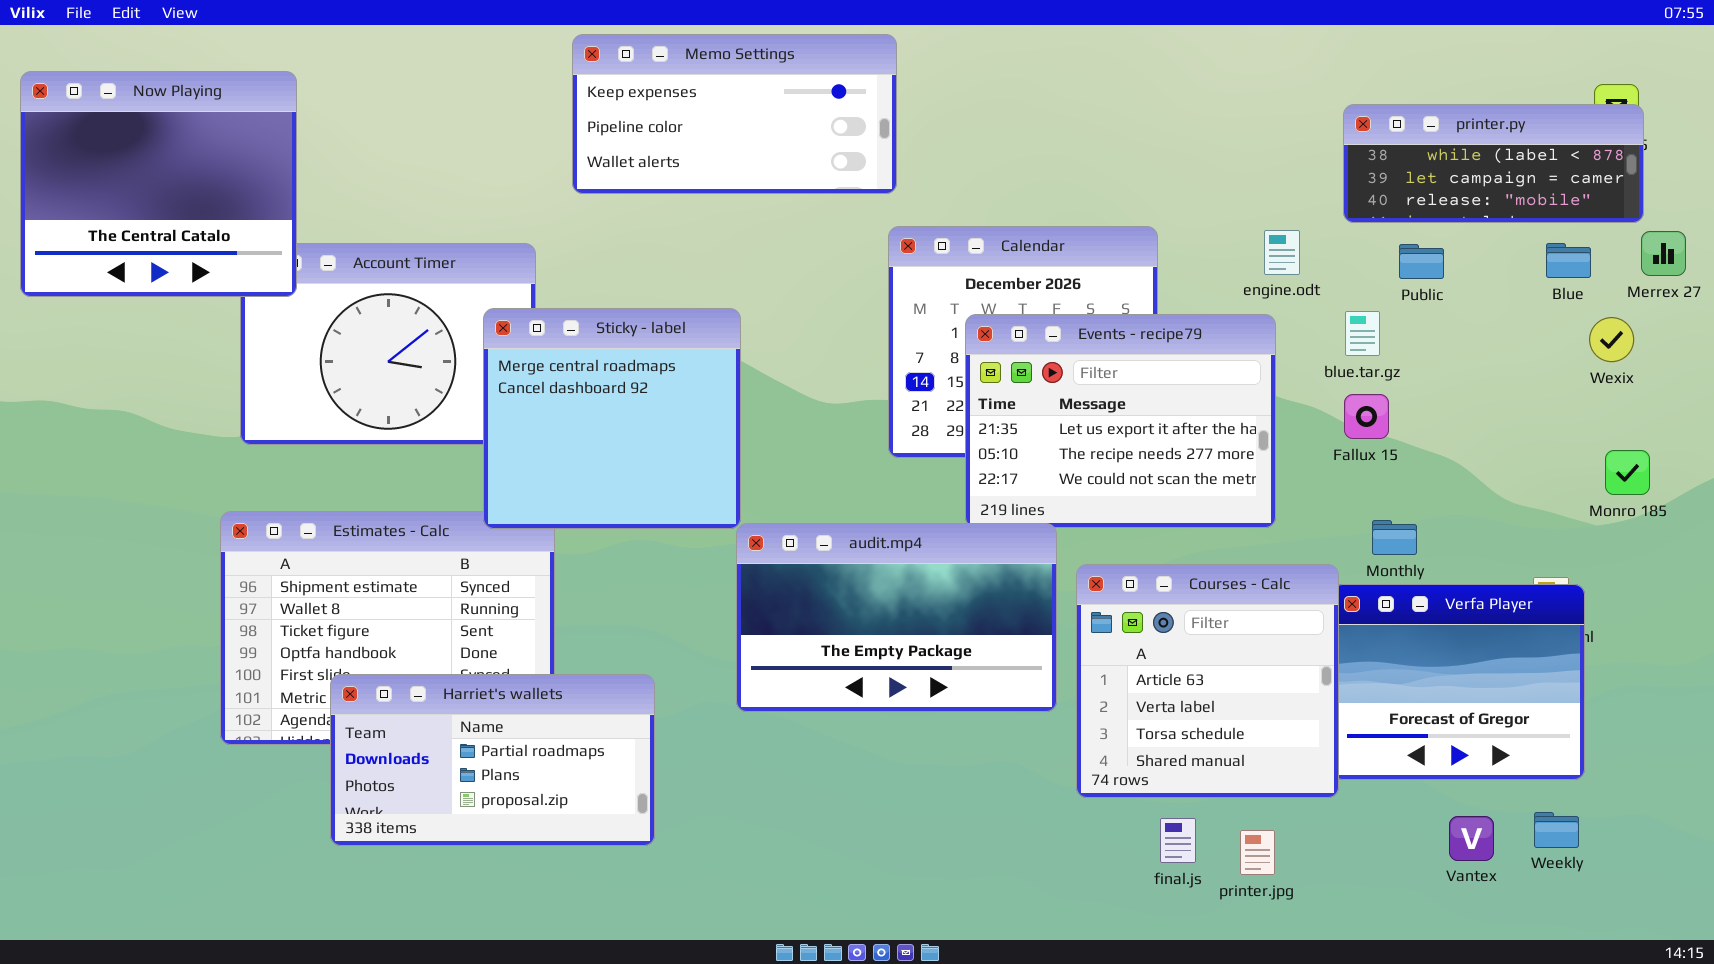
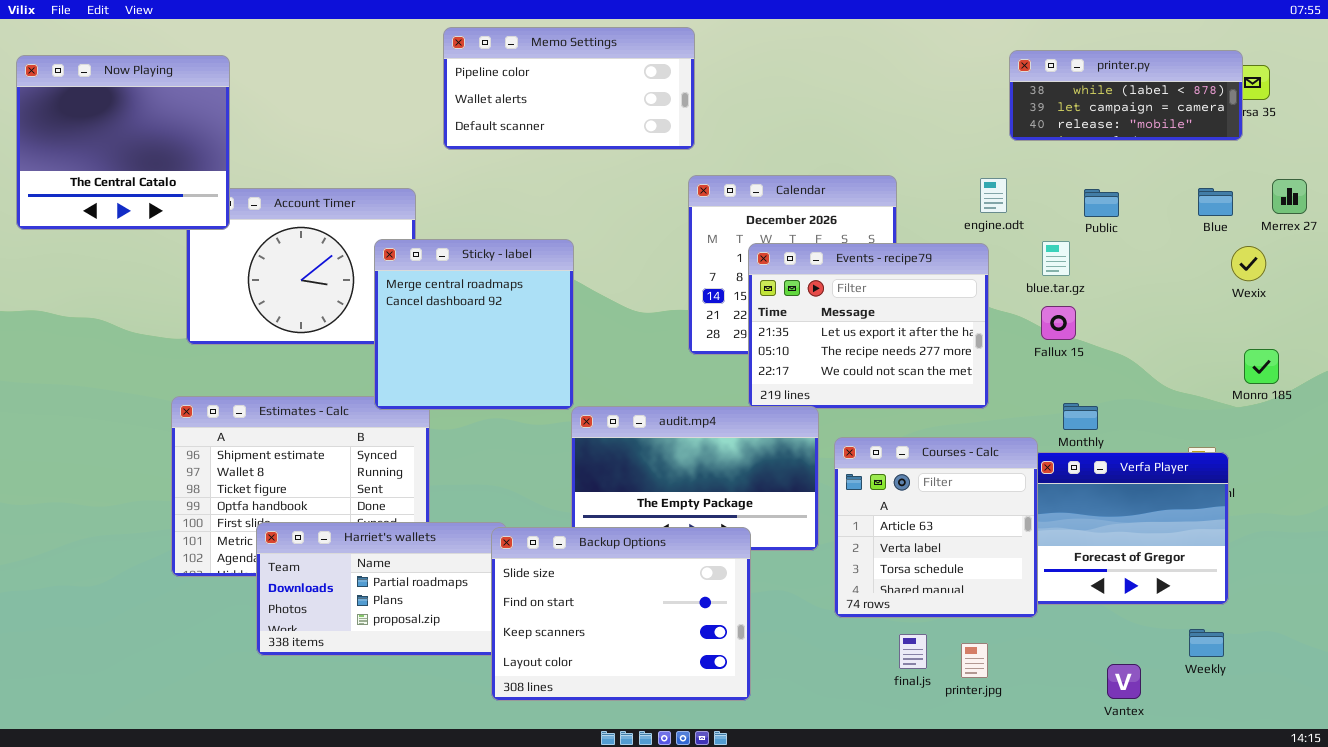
Memo Settings: [572,34,897,194] -> [443,27,695,150], scrolled down 1 row
printer.py: [1343,104,1644,223] -> [1009,50,1243,141], moved
Backup Options: none -> [491,527,751,701], opened
Vantex: [1449,816,1494,861] -> [1107,664,1141,699], moved

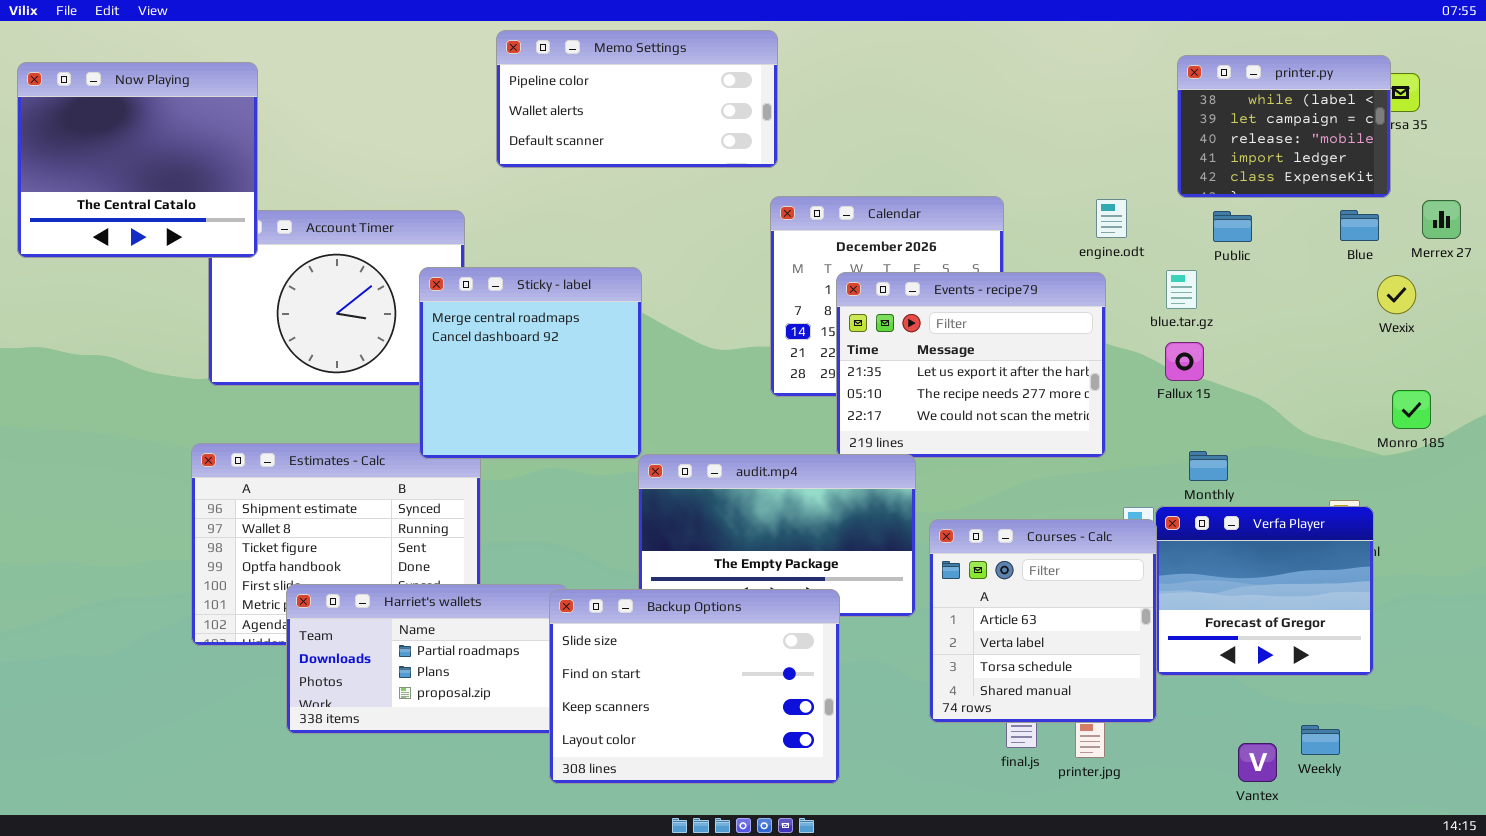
printer.py: [1009,50,1243,141] -> [1177,55,1391,198], resized
Courses - Calc: [834,437,1038,618] -> [929,519,1157,723], moved
Weekly: [1189,629,1224,657] -> [1301,725,1340,755], moved

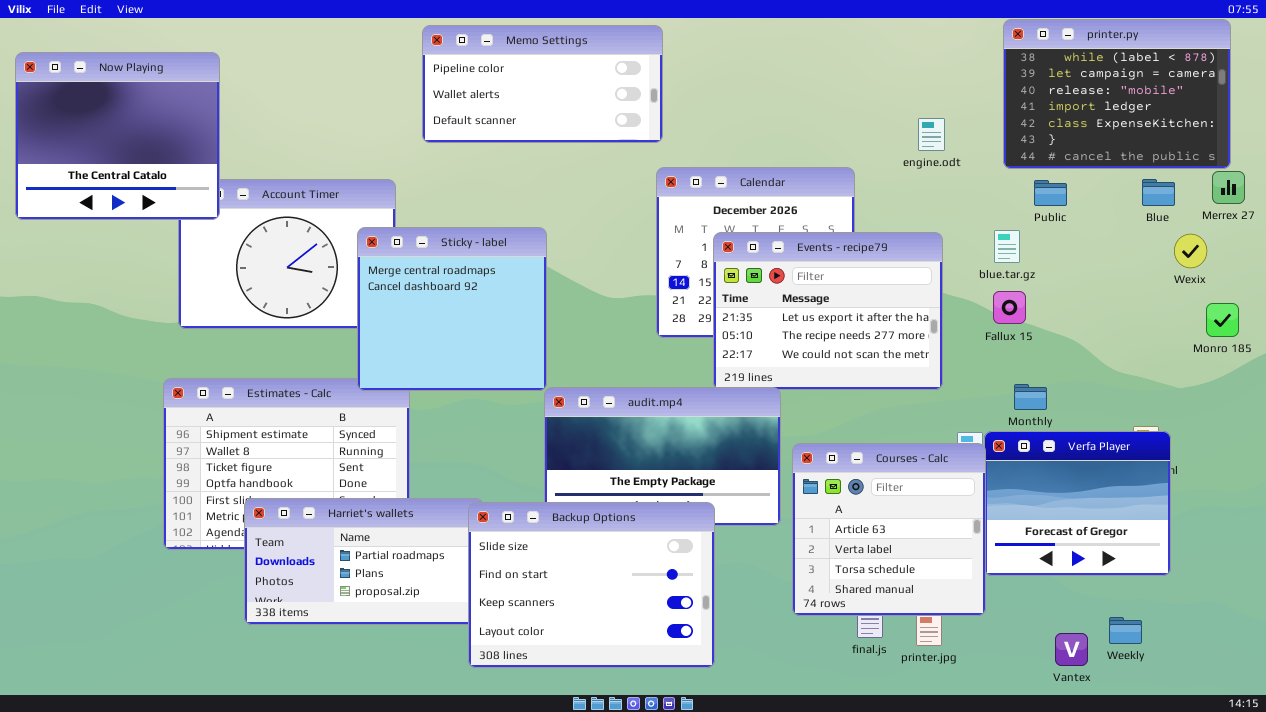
printer.py: [1177,55,1391,198] -> [1003,19,1231,169], resized
engine.odt: [1096,199,1127,238] -> [918,118,945,151], moved
Monro 185: [1392,390,1431,429] -> [1206,303,1239,337], moved

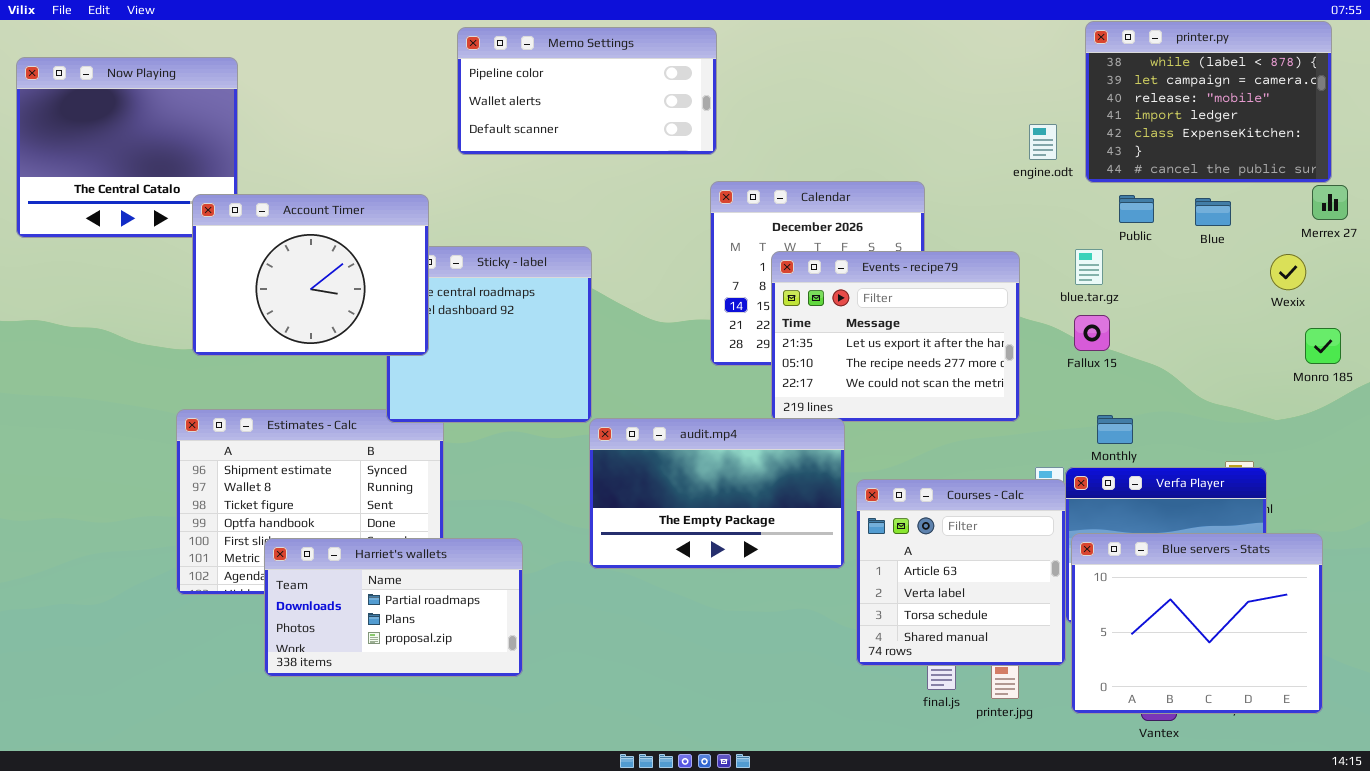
engine.odt: [918,118,945,151] -> [1029,124,1057,160], moved
Account Timer: [178,179,396,329] -> [192,194,429,356], raised
Blue: [1142,179,1175,206] -> [1195,198,1231,226], moved
Blue servers - Stats: none -> [1071,533,1323,714], opened
Backup Options: [468,502,715,668] -> none, closed

